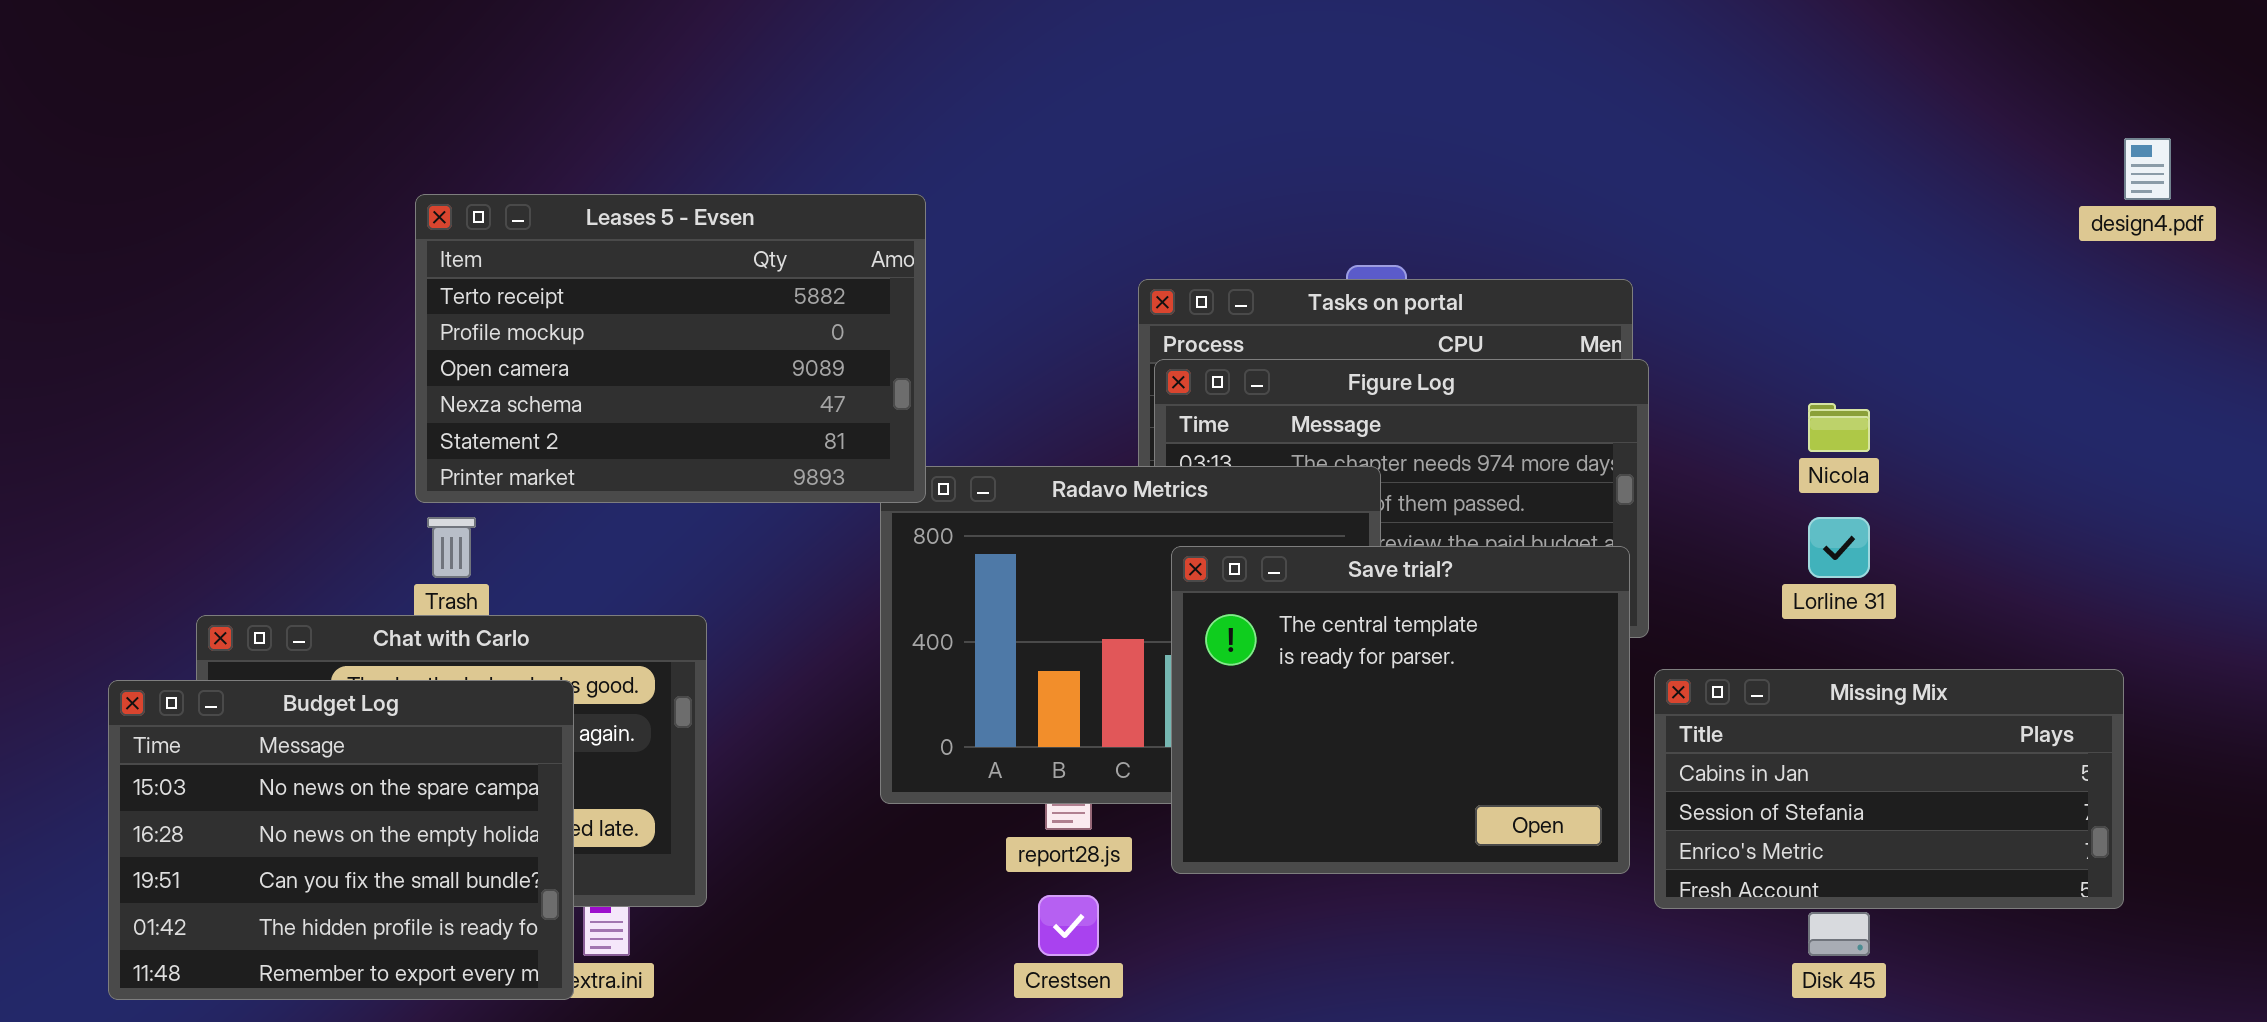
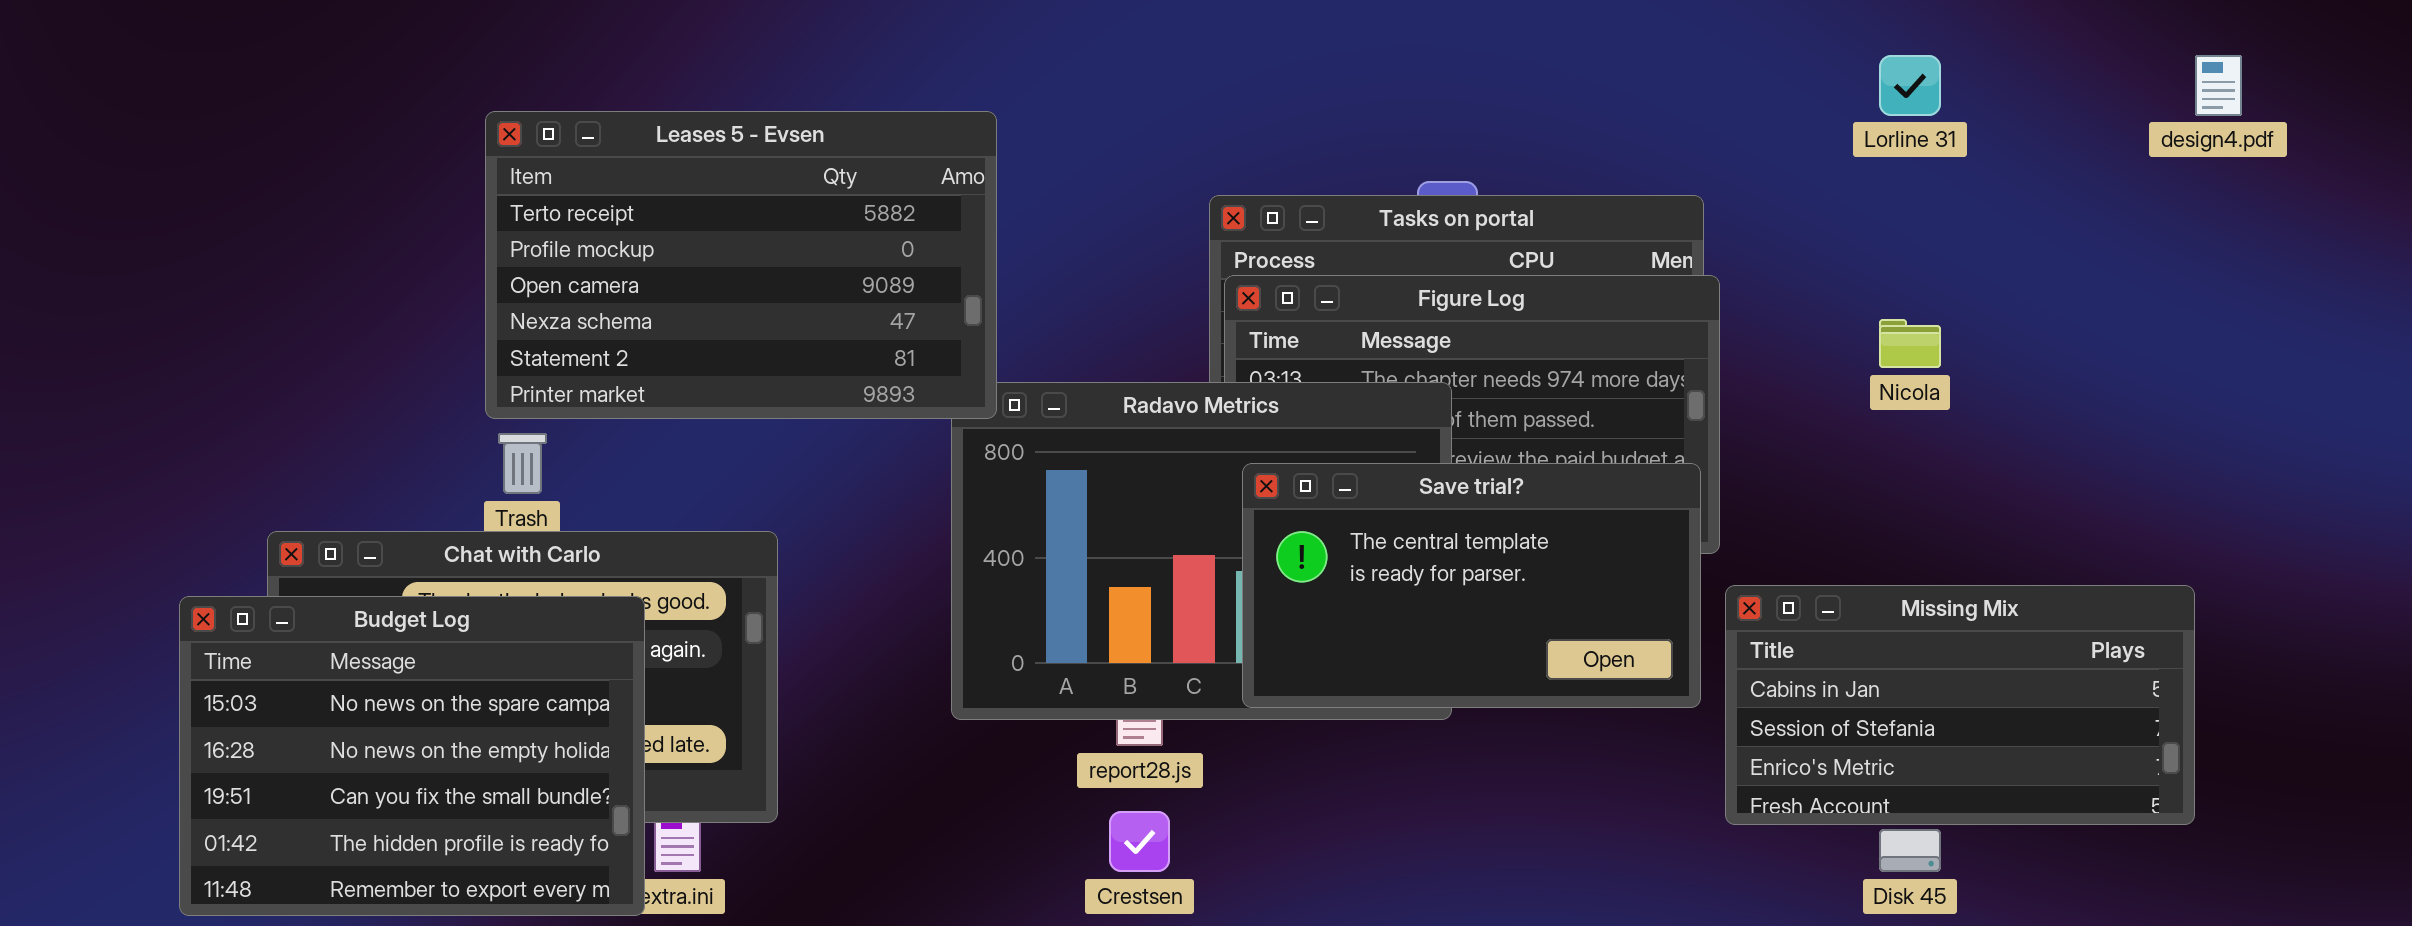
Lorline 31: [1808,517,1870,578] -> [1879,55,1941,116], moved
Save trial?: [1171,546,1630,874] -> [1242,463,1701,708], resized

